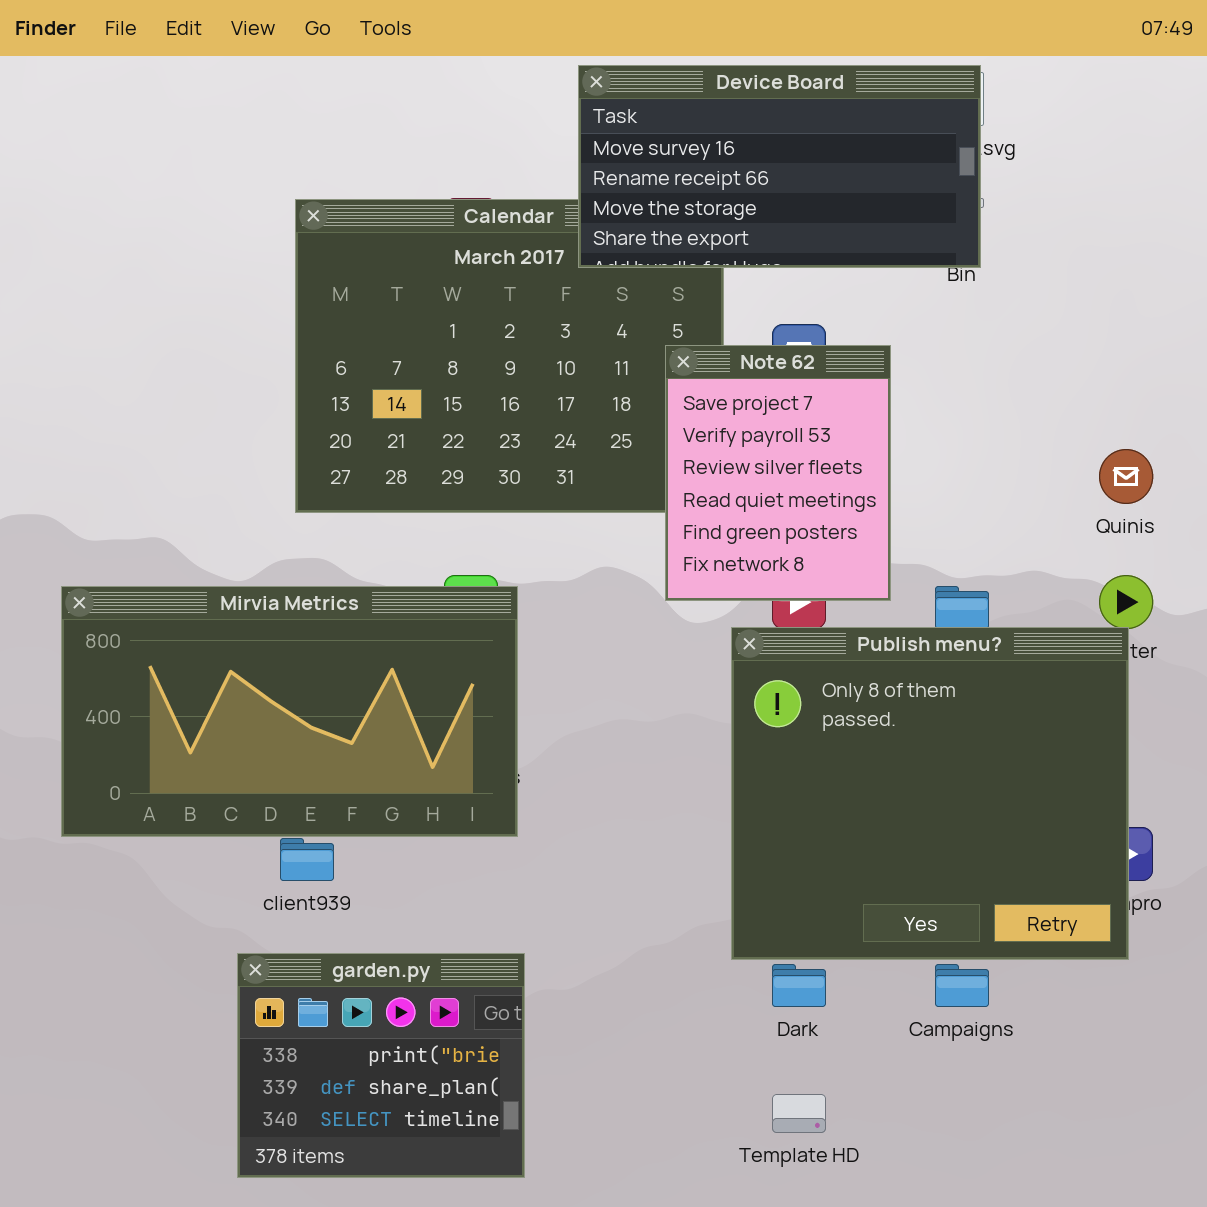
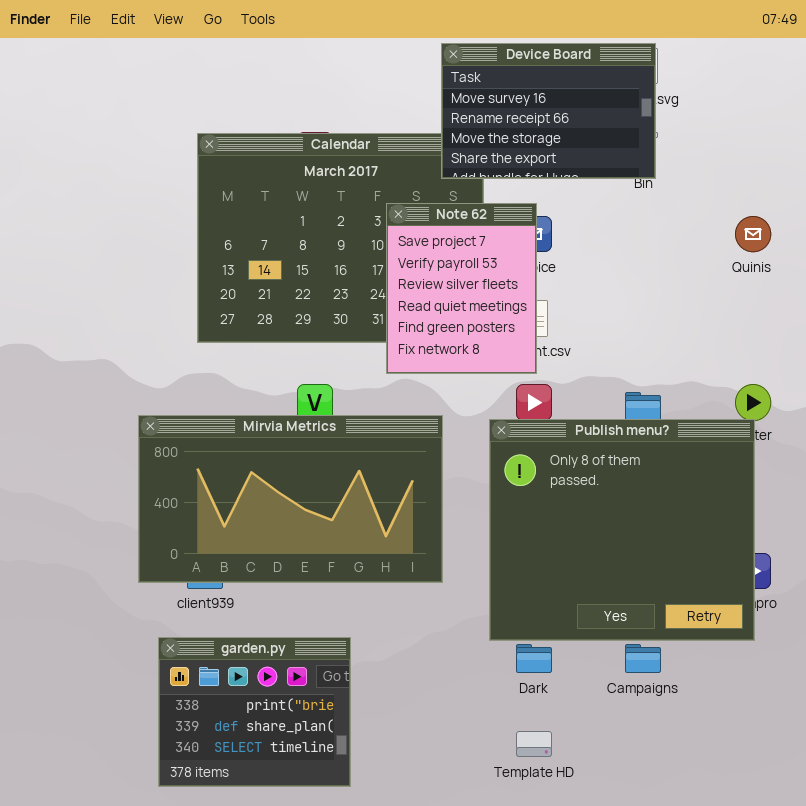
Device Board: [578,65,981,268] -> [441,43,656,179], resized
Note 62: [665,345,891,601] -> [386,203,537,374], moved
Quinis: [1099,449,1153,504] -> [735,216,771,252], moved
Mirvia Metrics: [61,586,518,837] -> [138,415,443,583], moved

